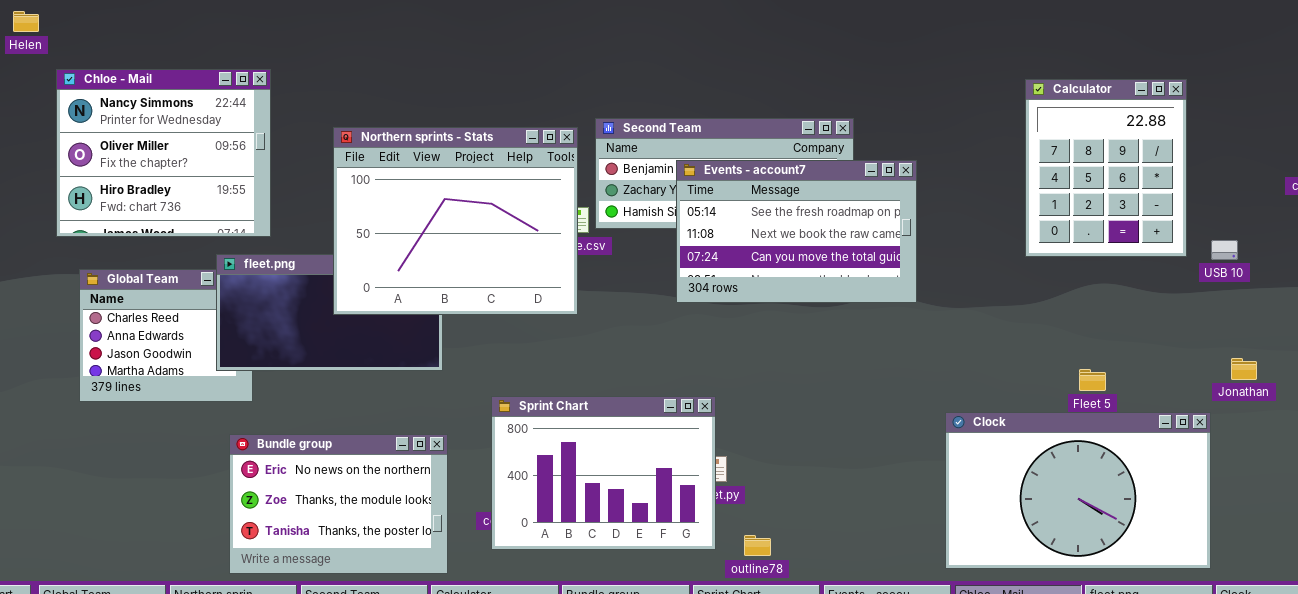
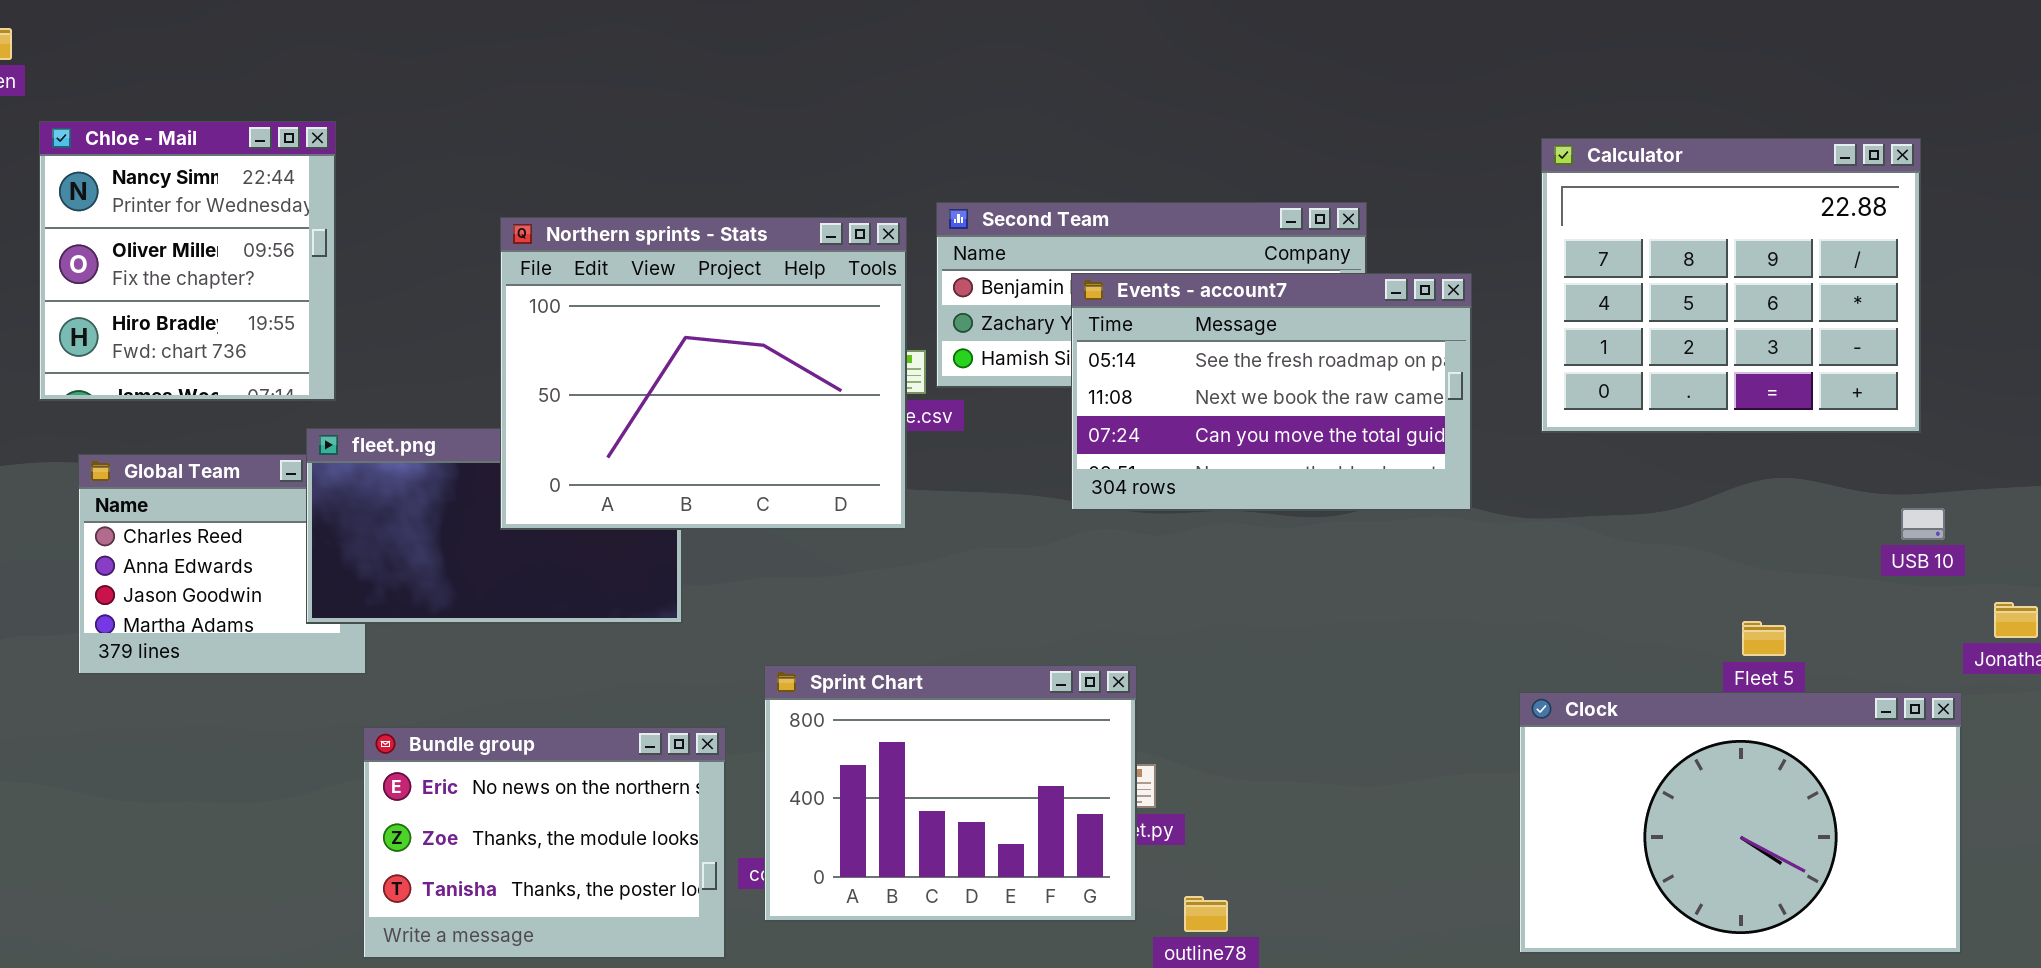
Chloe - Mail: [56,69,271,237] -> [39,121,336,401], resized
Calculator: [1025,79,1187,257] -> [1541,138,1921,433], resized
USB 10: [1211,240,1238,260] -> [1901,508,1945,540], moved
Bundle group: [229,434,448,574] -> [363,727,726,959], moved

